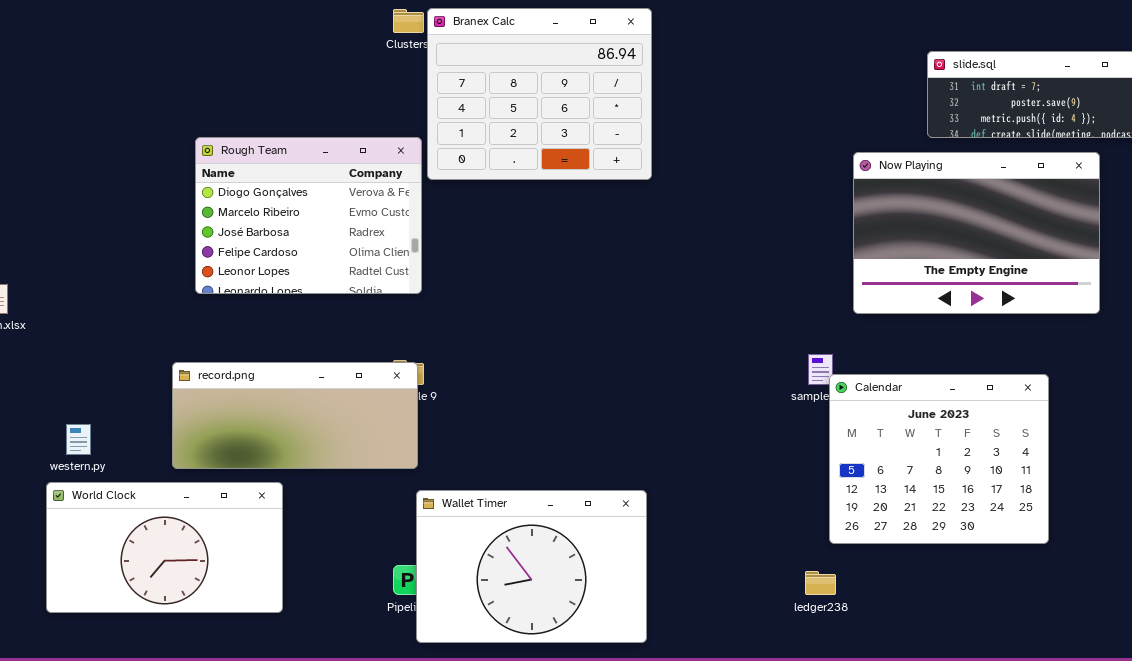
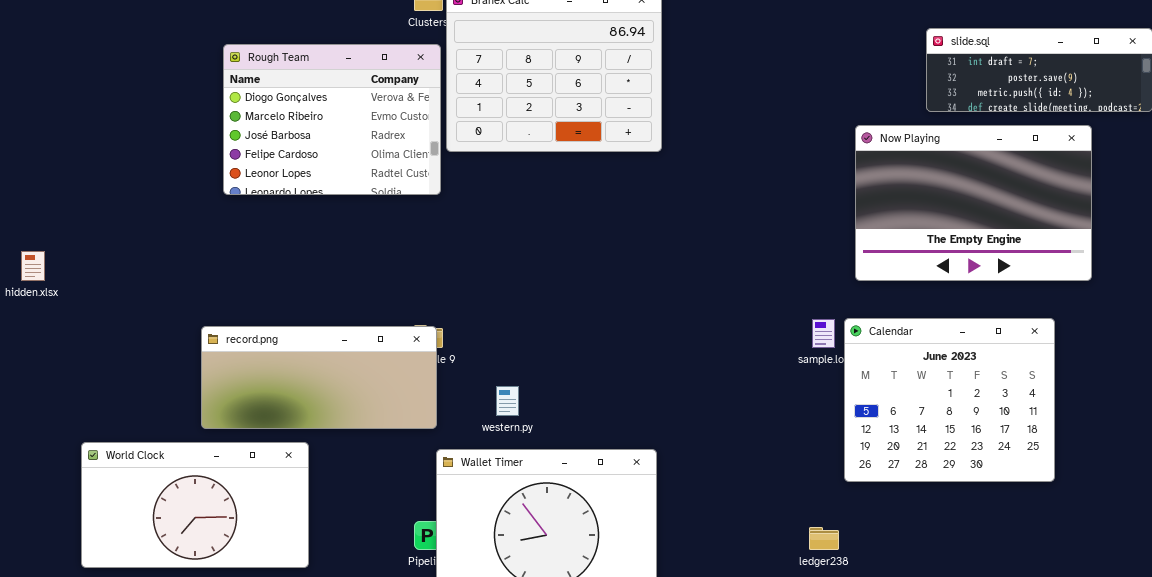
Rough Team: [195,137,422,294] -> [223,44,441,195], moved
Calendar: [829,374,1049,544] -> [844,318,1055,482], moved
western.py: [66,424,91,455] -> [496,386,519,416], moved

